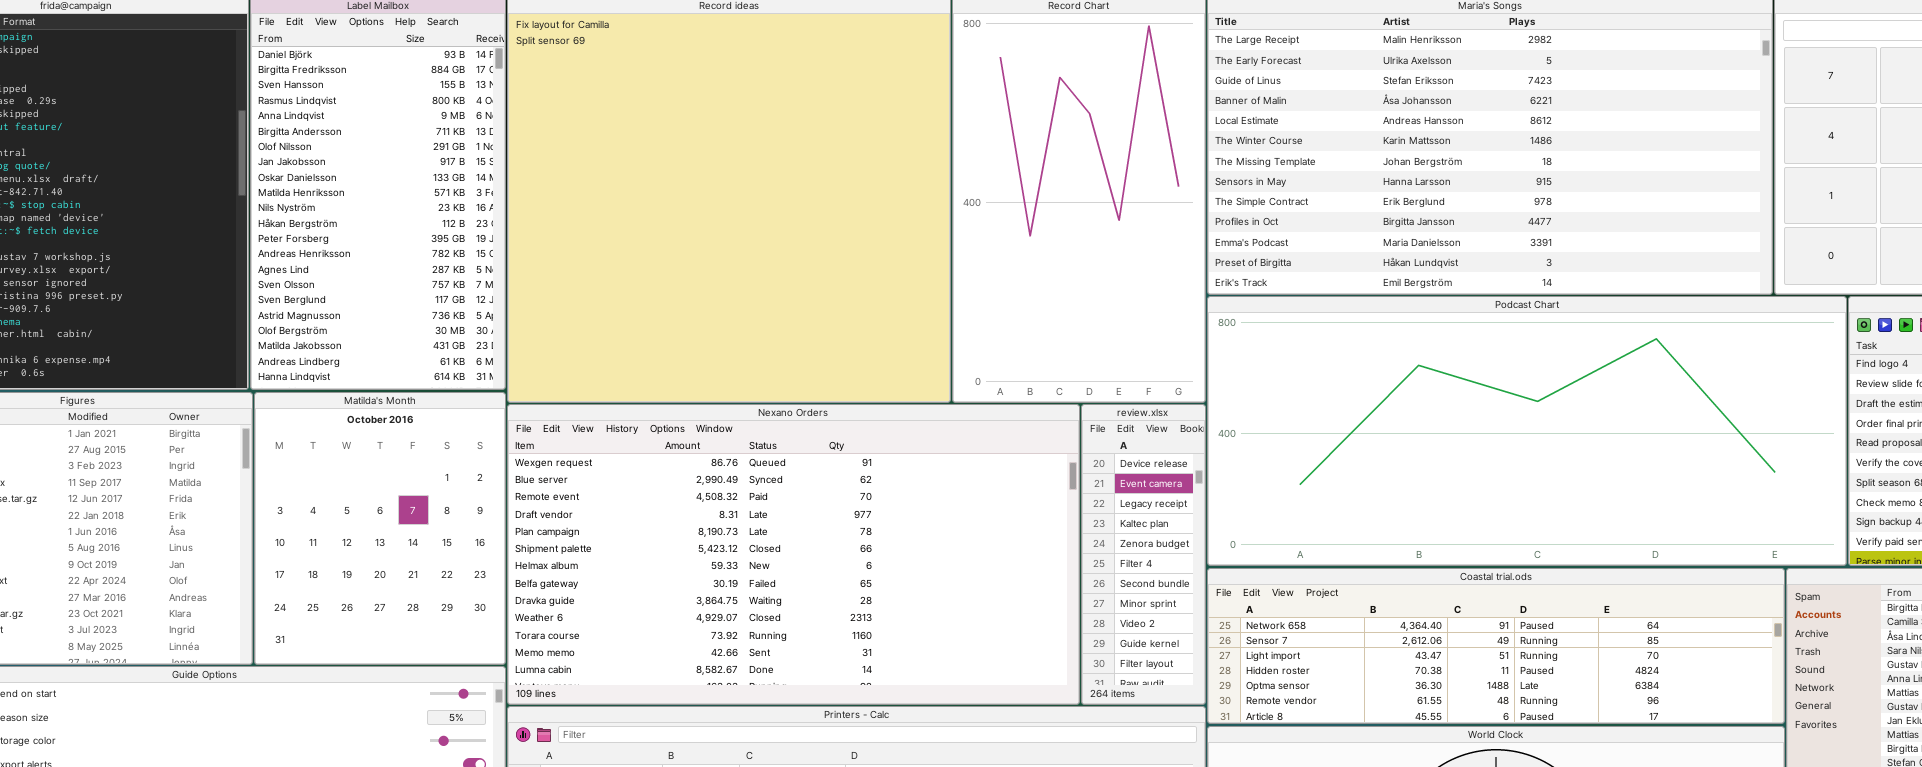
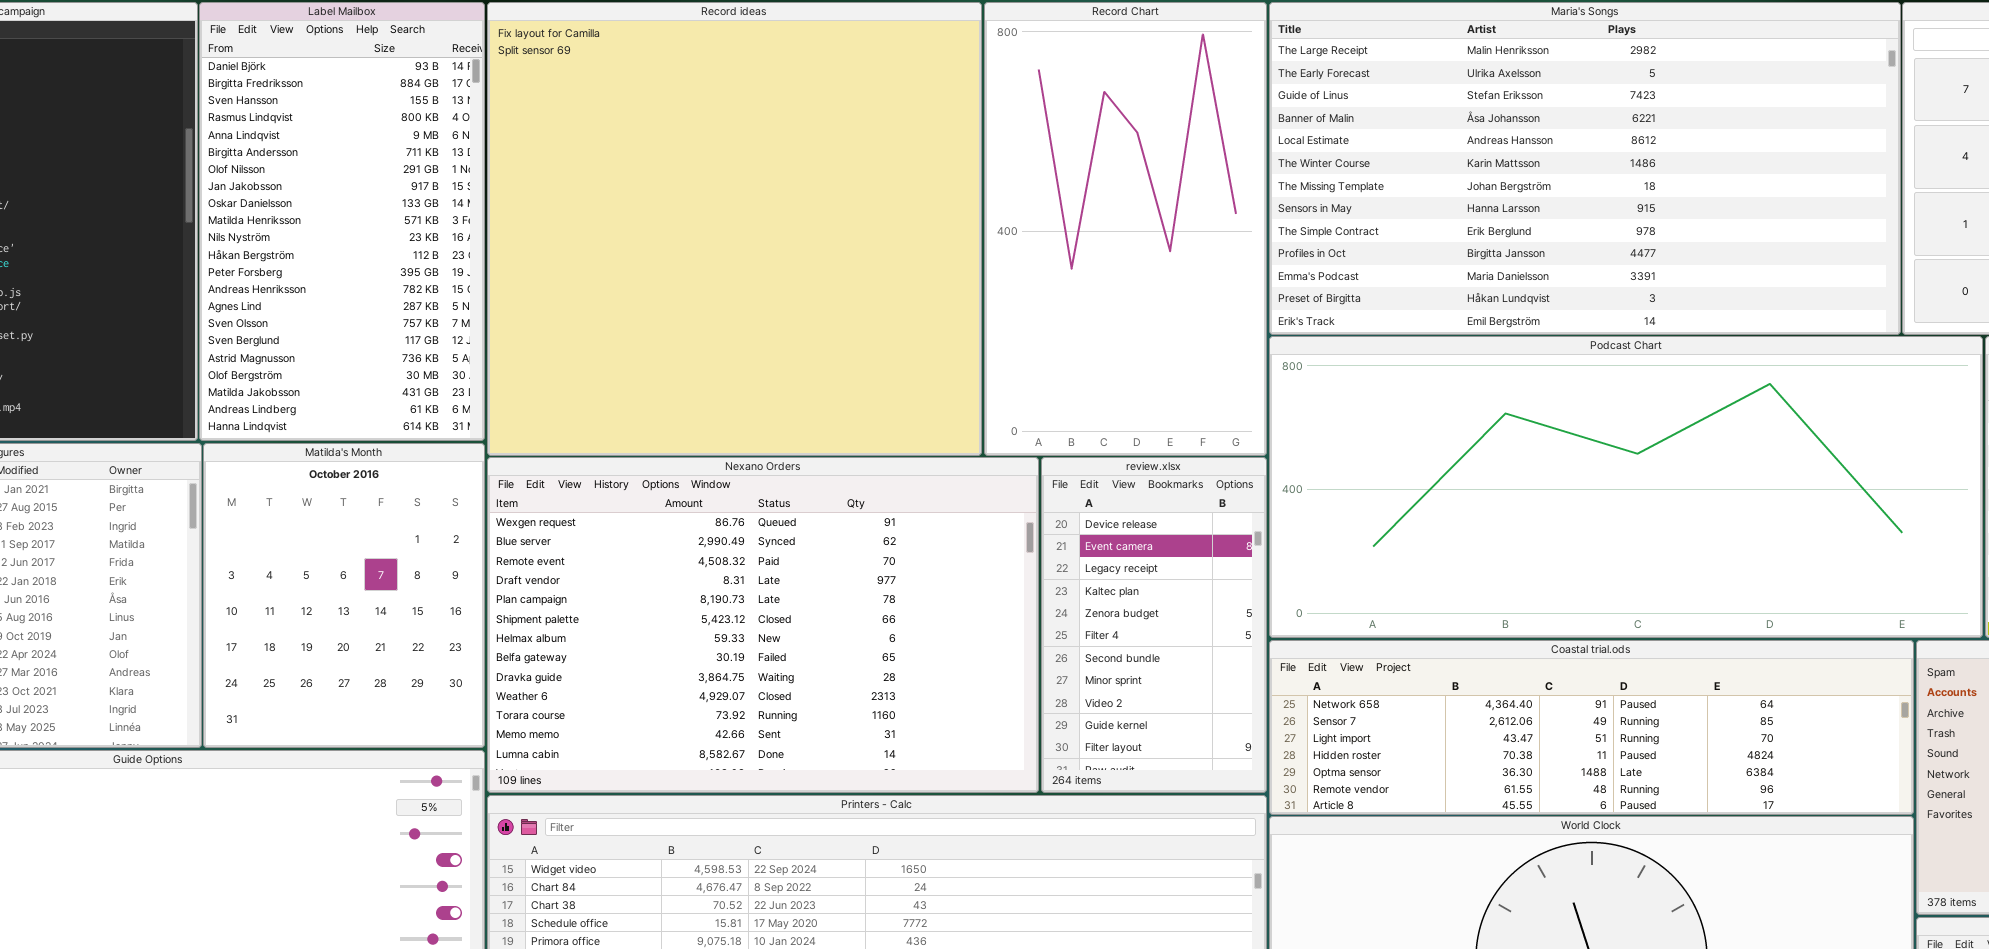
Nexano Orders: [507,404,1080,705] -> [487,457,1039,793], resized
review.xlsx: [1081,404,1206,705] -> [1041,457,1267,793], resized

